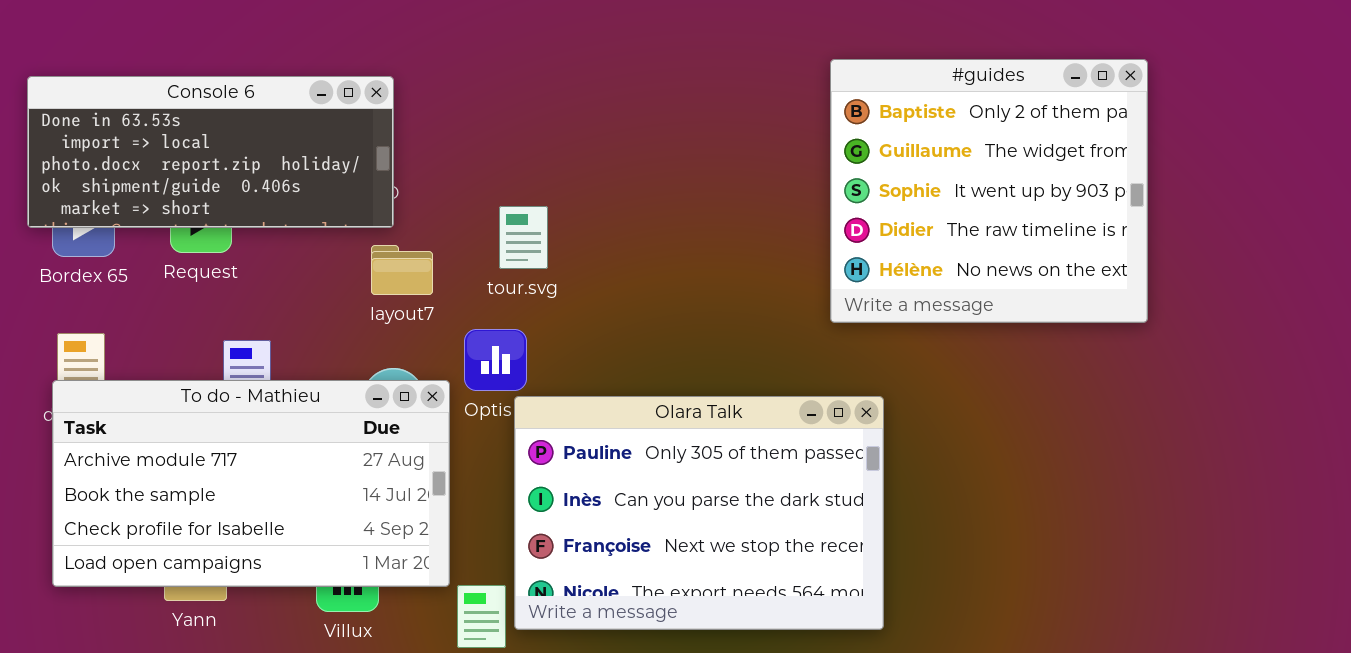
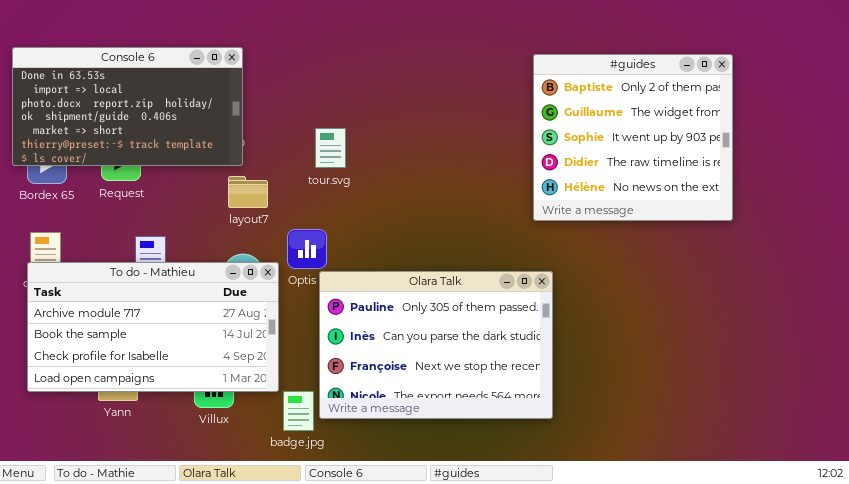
#guides: [830,59,1148,323] -> [533,54,733,221], moved
Console 6: [27,76,394,228] -> [12,47,243,166], resized
tour.svg: [499,206,548,269] -> [315,128,346,168], moved

